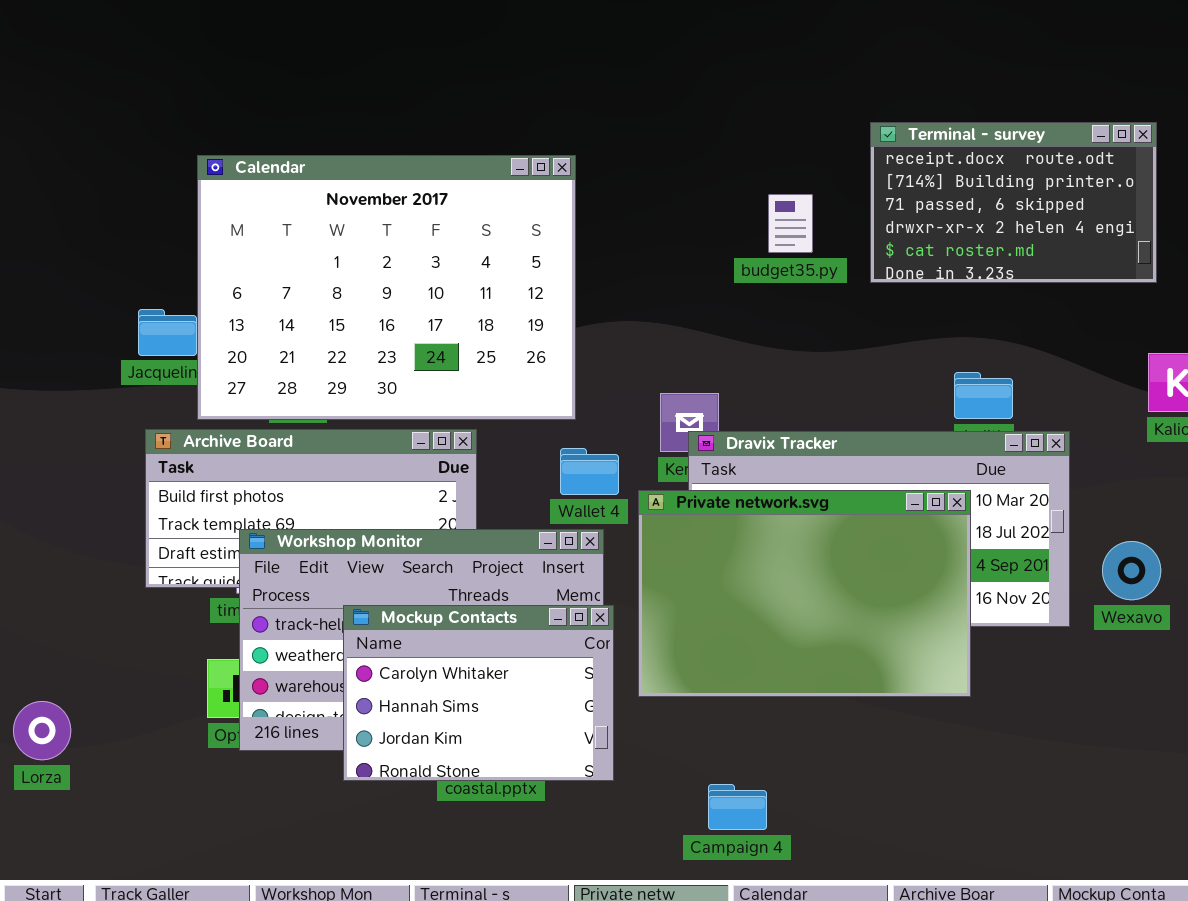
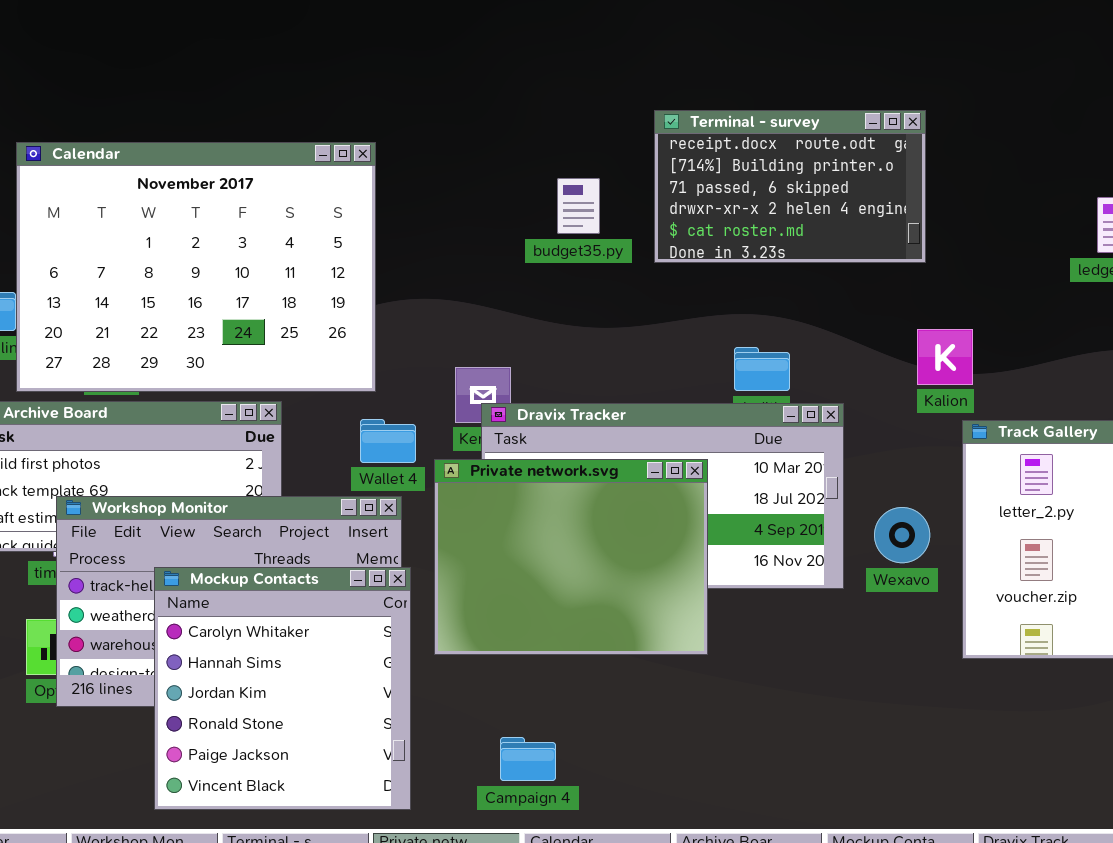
Private network.svg: [638,490,971,697] -> [434,459,708,655], resized
Mockup Contacts: [343,605,614,781] -> [154,567,411,810], resized

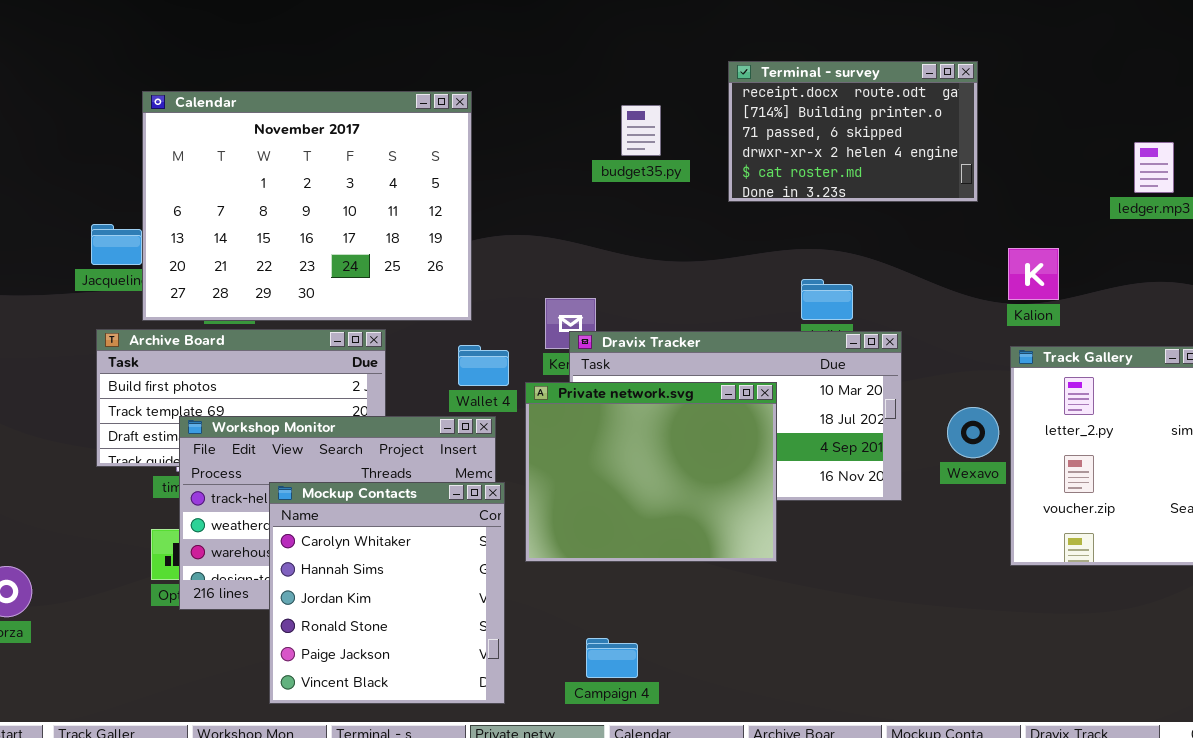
budget35.py: [557,178,600,234] -> [621,105,661,156], moved
Kalion: [917,329,973,385] -> [1008,248,1059,300], moved
Wexavo: [874,507,930,563] -> [947,407,999,458], moved

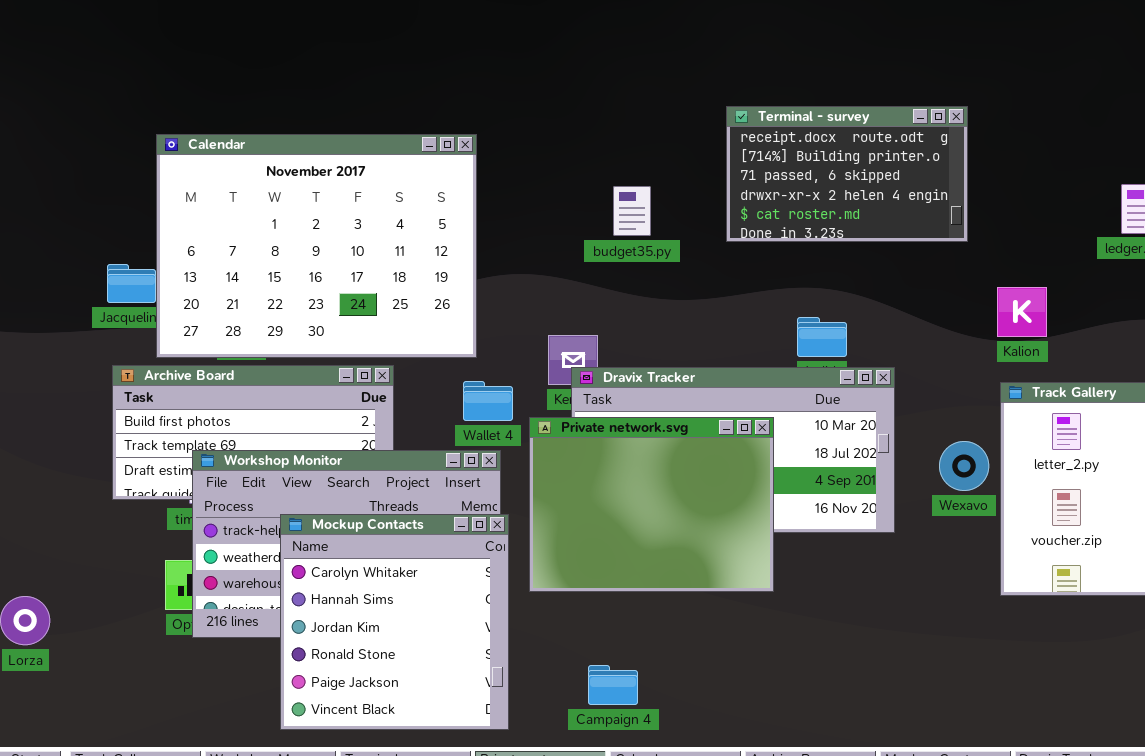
budget35.py: [621,105,661,156] -> [613,186,651,236], moved

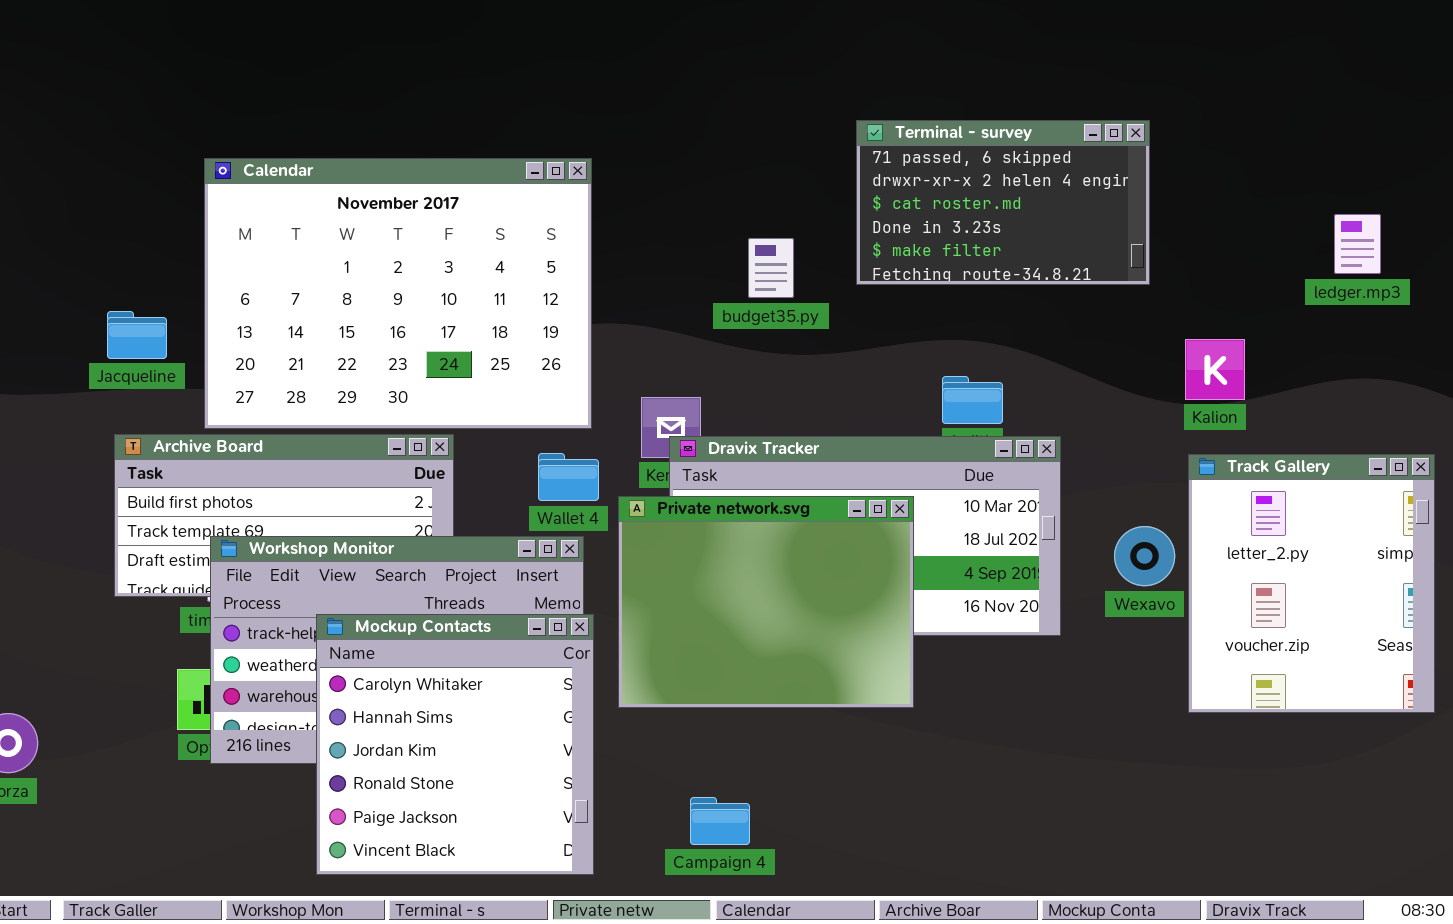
Terminal - survey: [726,106,968,242] -> [856,120,1150,285], scrolled down 2 rows
Calendar: [156,134,477,358] -> [204,158,592,429], moved
budget35.py: [613,186,651,236] -> [748,238,794,298], moved

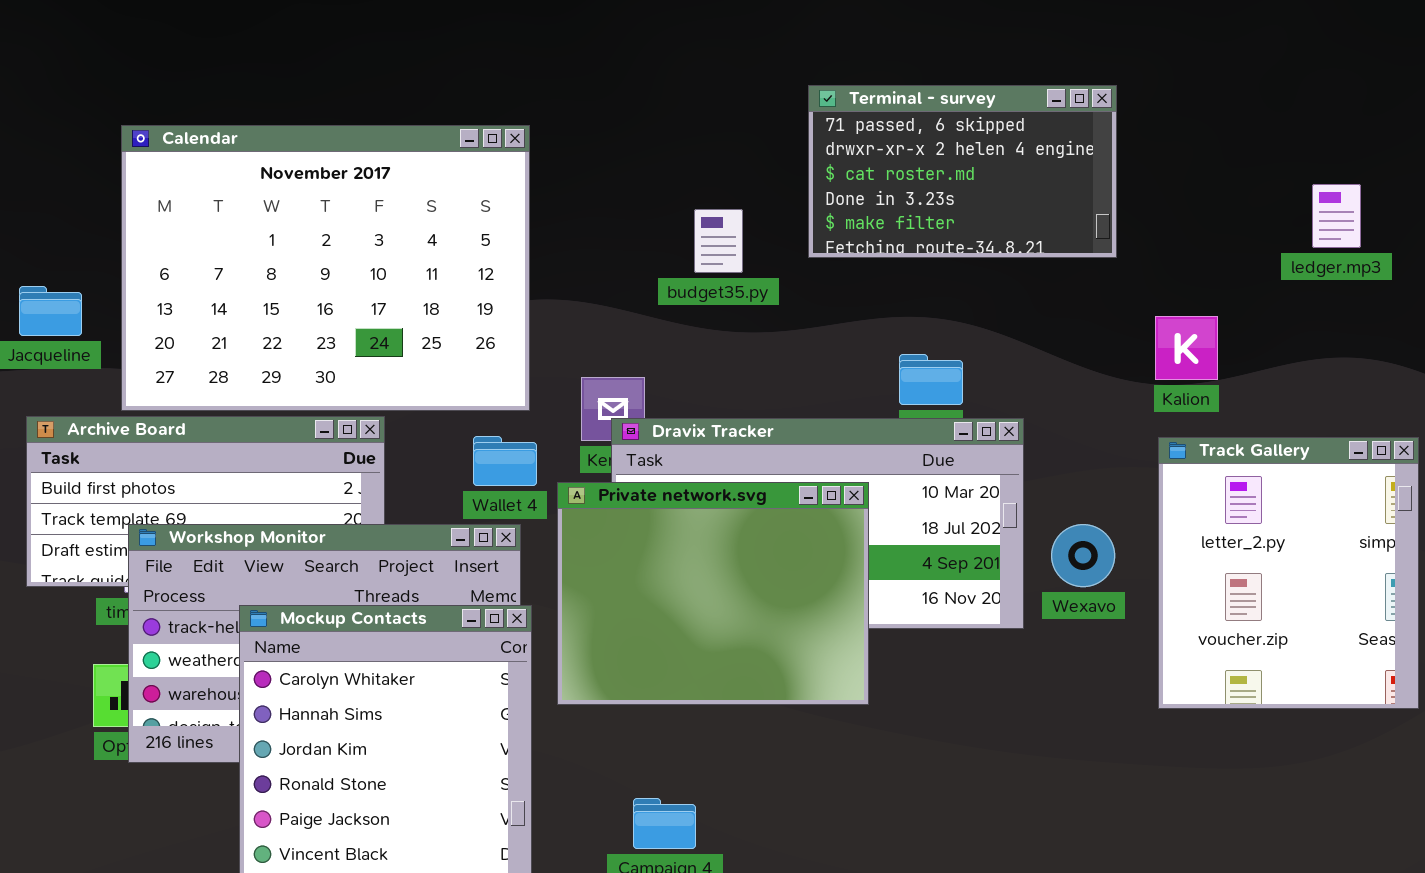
Wexavo: [1114,526,1175,586] -> [1051,524,1115,587], moved

